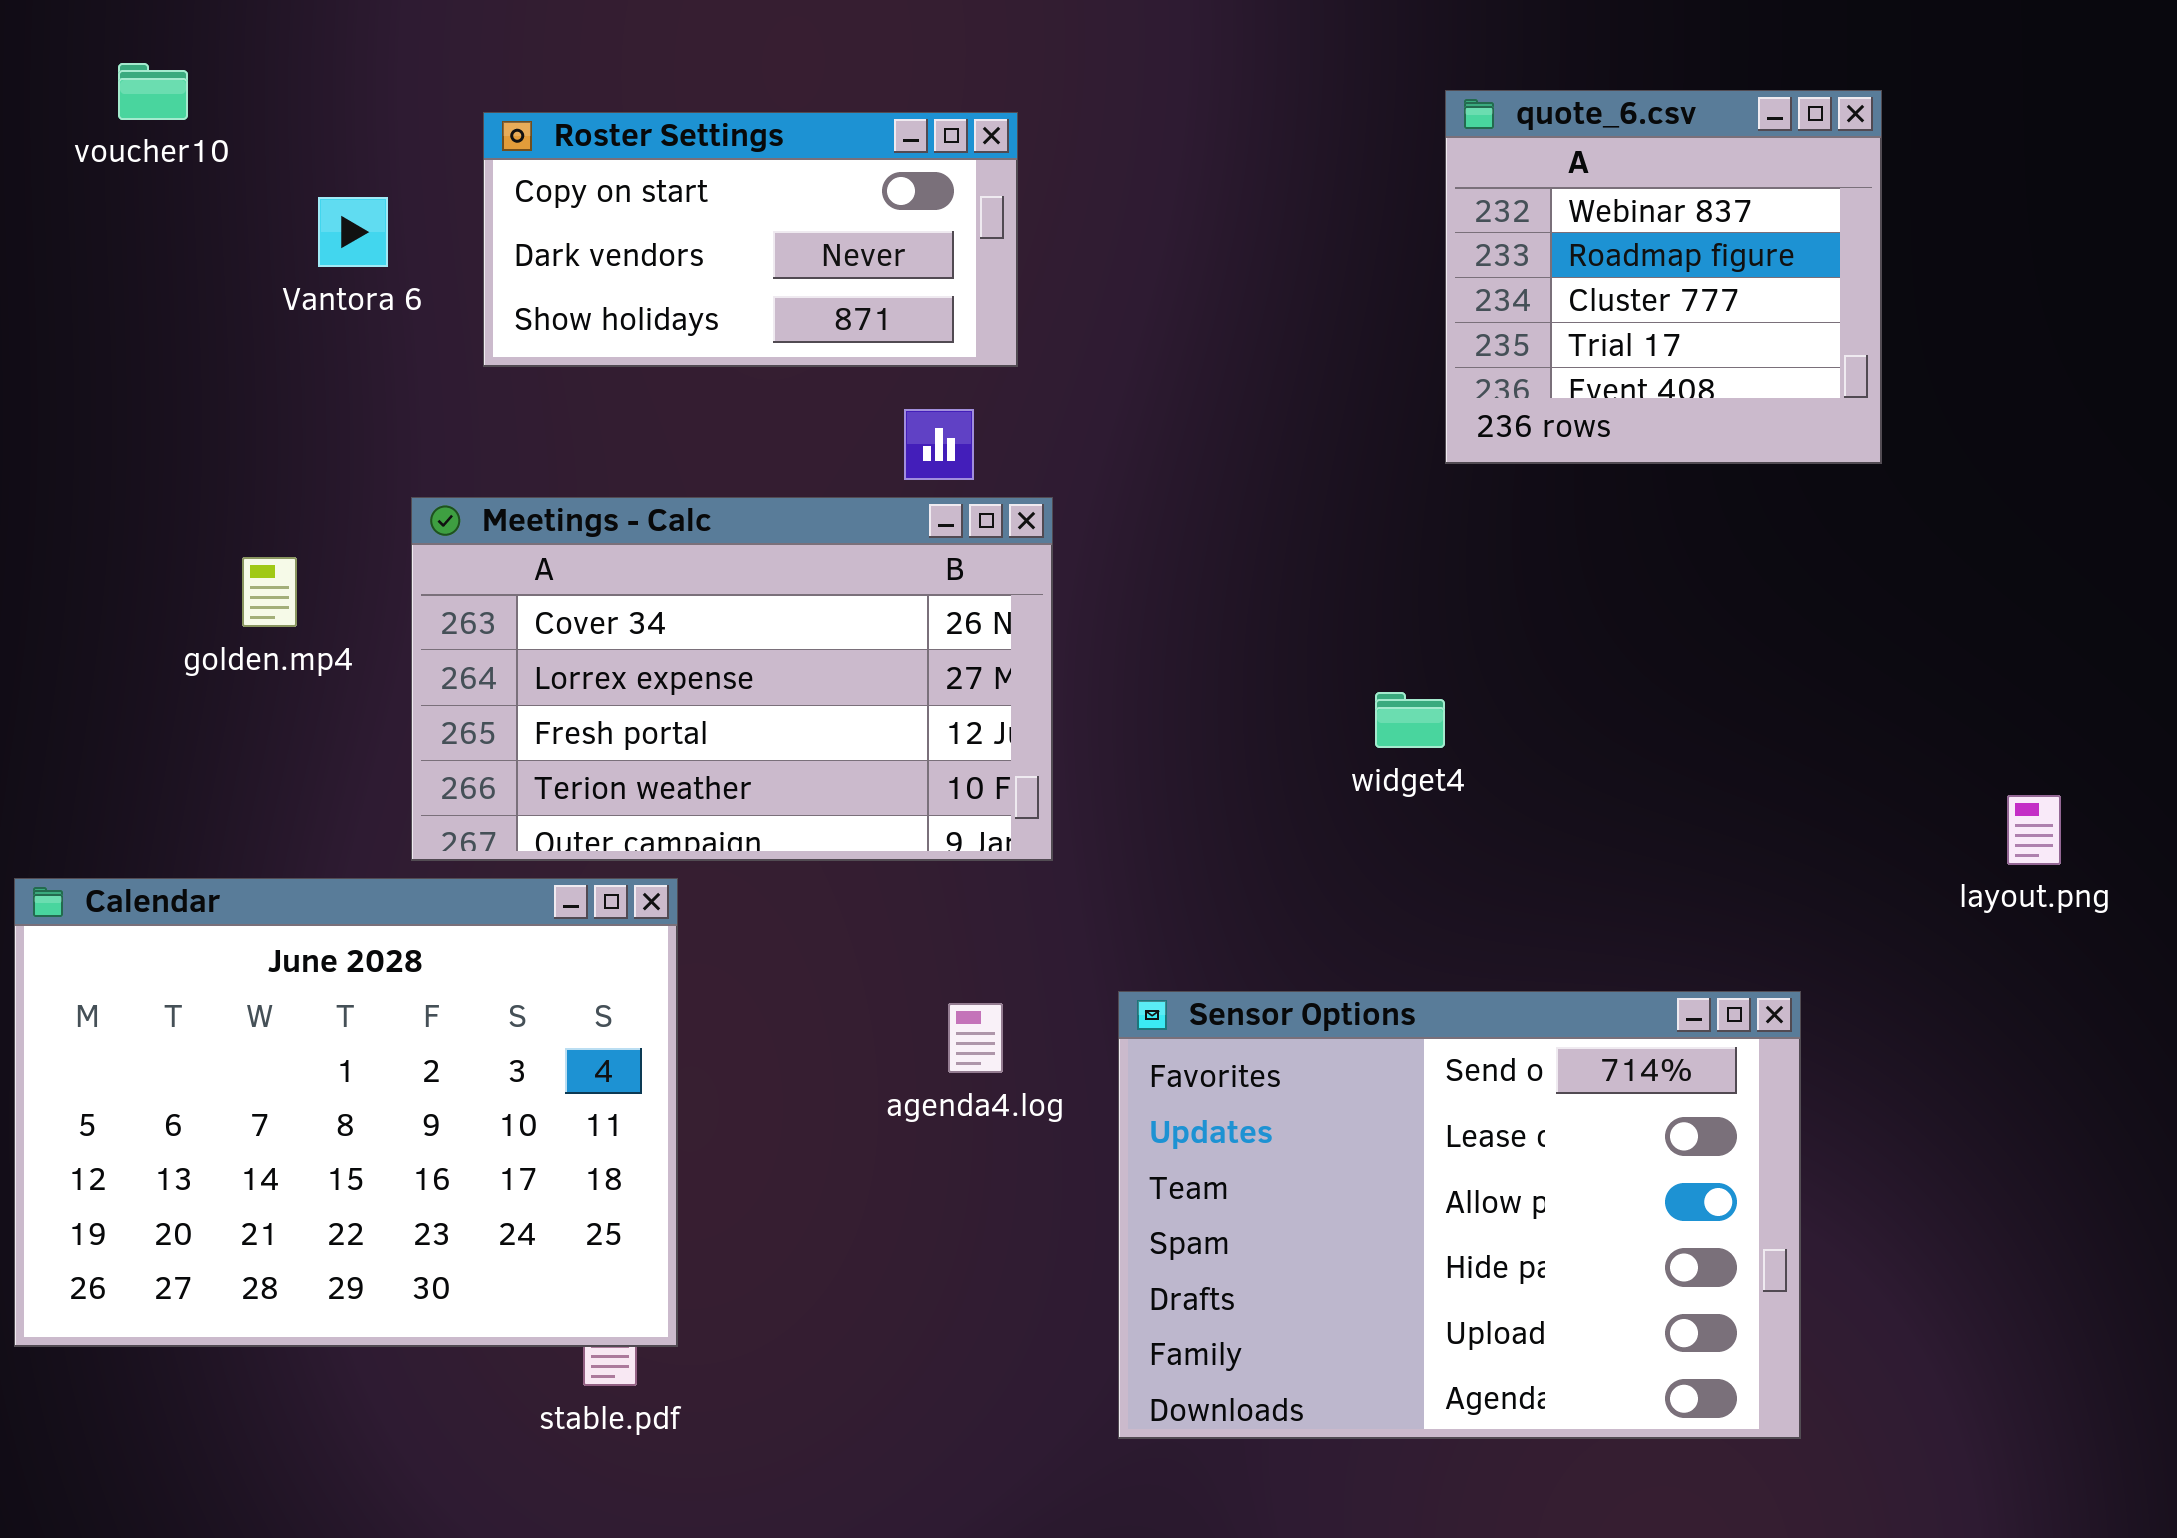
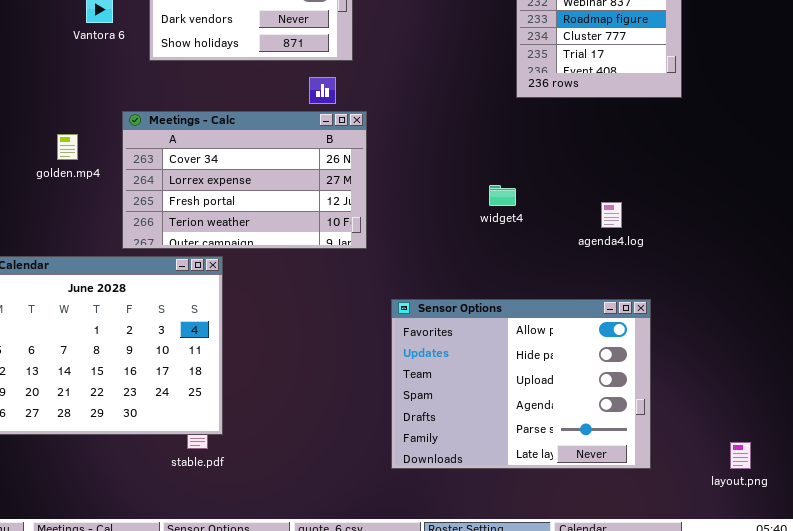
layout.png: [2007,795,2061,865] -> [730,442,751,469], moved
Sensor Options: [1118,991,1801,1439] -> [391,299,651,469], scrolled down 2 rows
agenda4.log: [948,1003,1003,1073] -> [601,202,622,228], moved

